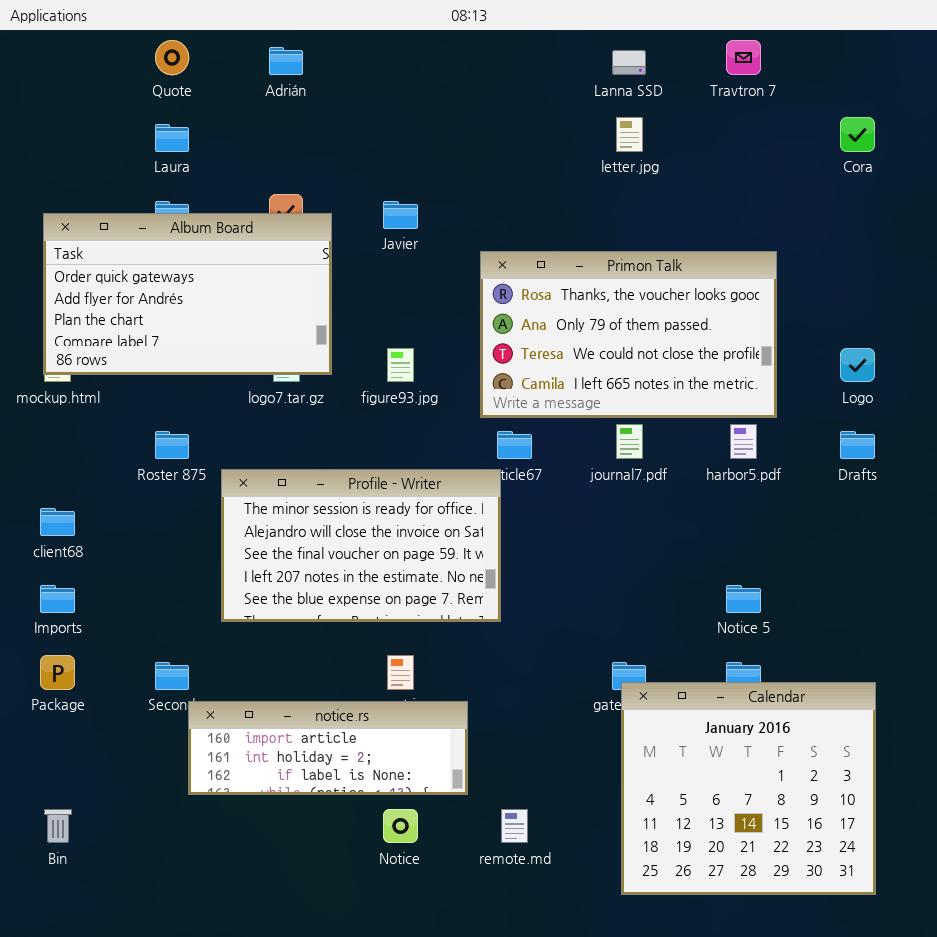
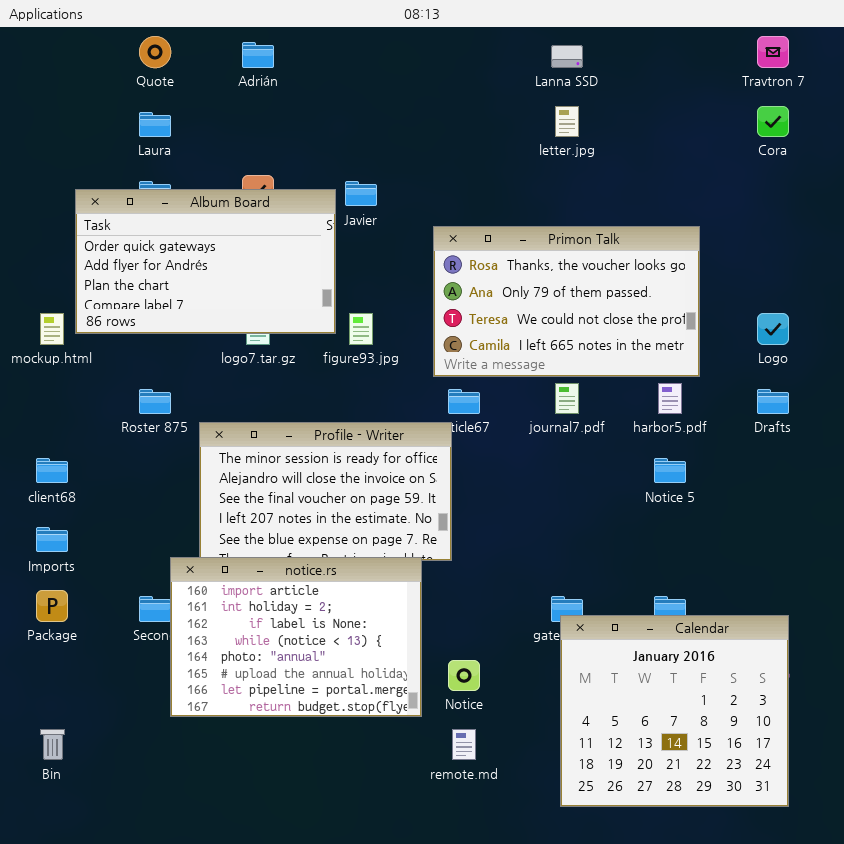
Travtron 7: [726,40,761,75] -> [757,36,789,68], moved
Album Board: [43,213,332,375] -> [75,189,336,334], moved
Notice 5: [726,585,761,613] -> [654,458,686,483], moved
notice.rs: [188,701,468,795] -> [170,557,422,717], resized
Notice: [383,809,418,843] -> [448,660,480,691], moved

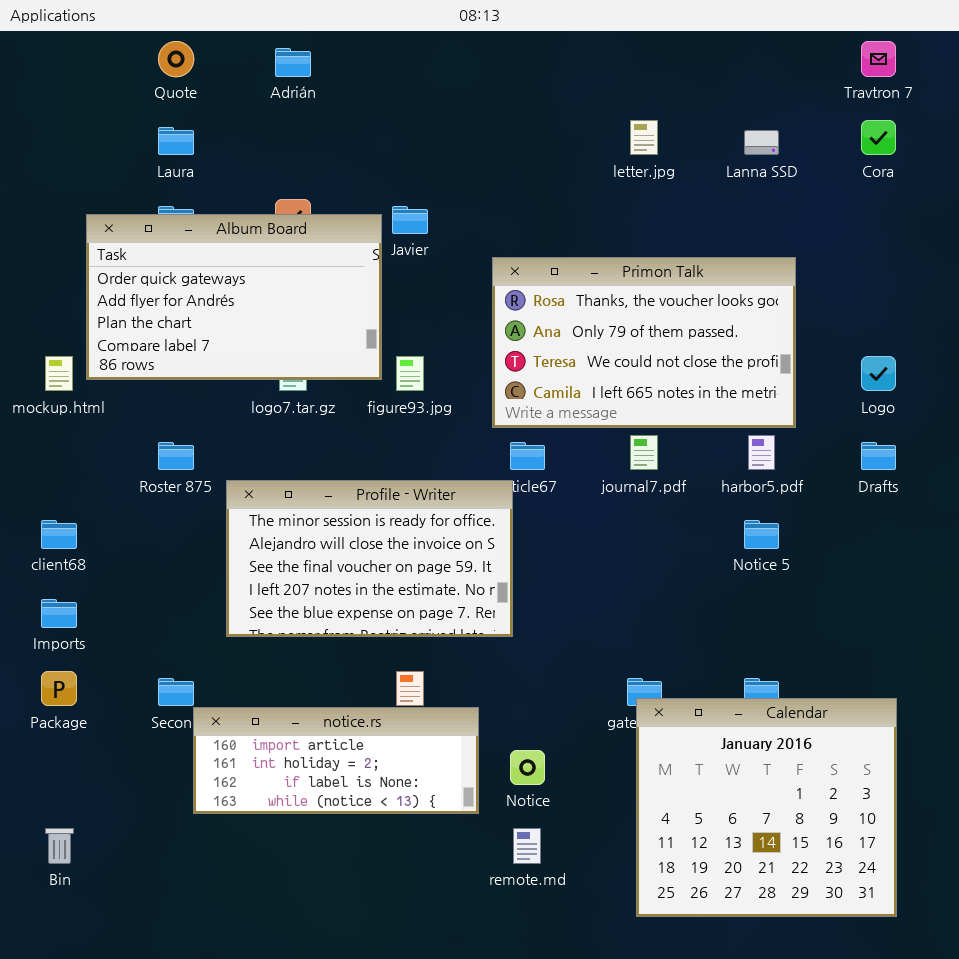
Lanna SSD: [551,45,583,68] -> [744,130,779,155], moved
notice.rs: [170,557,422,717] -> [193,707,479,814], resized

